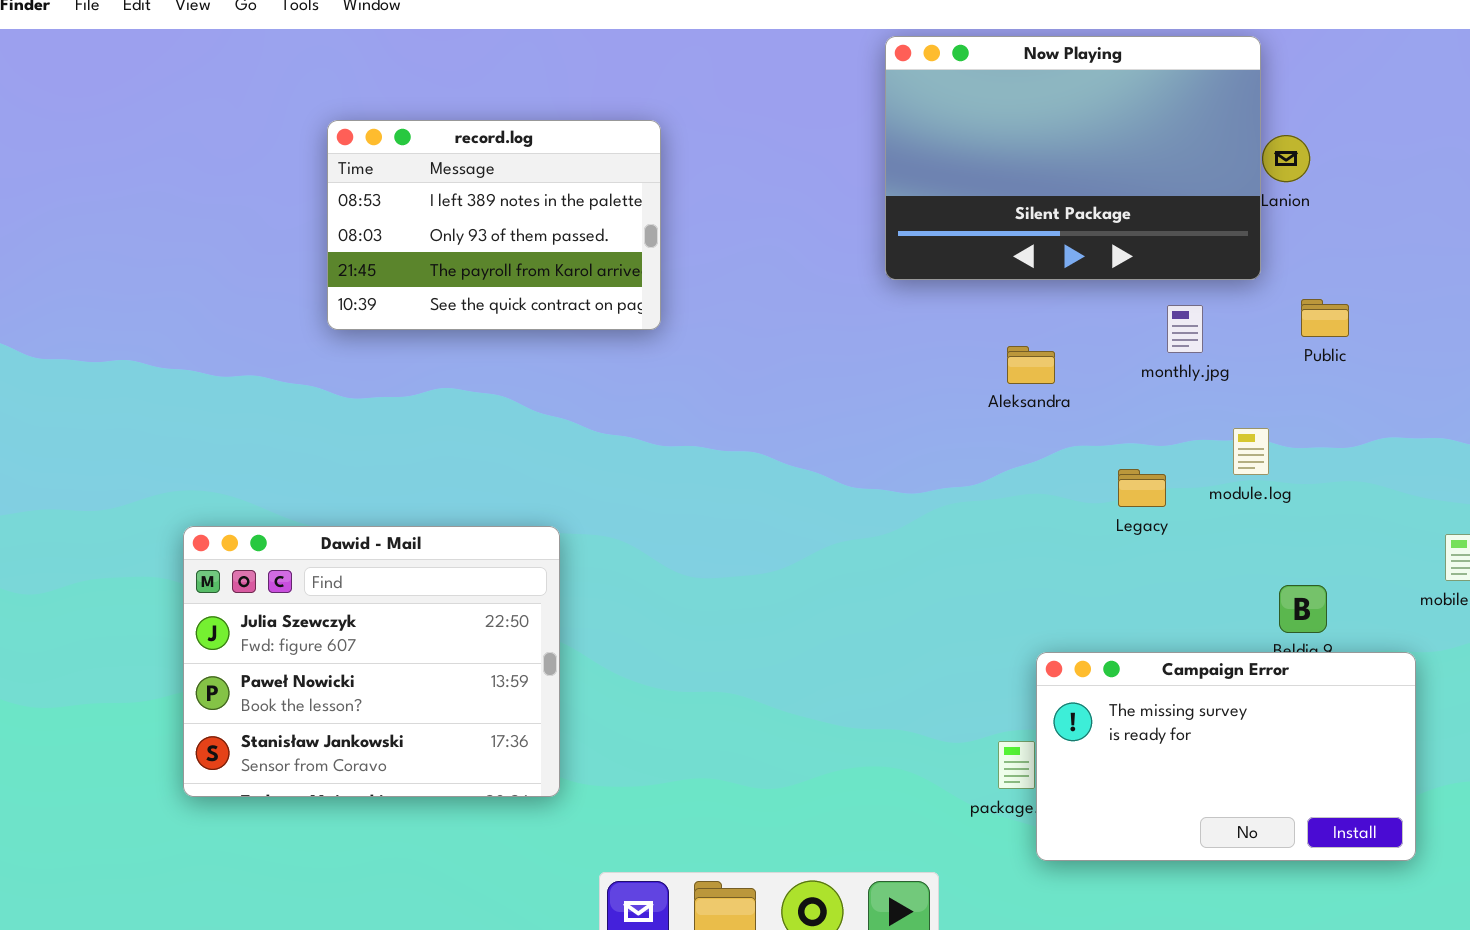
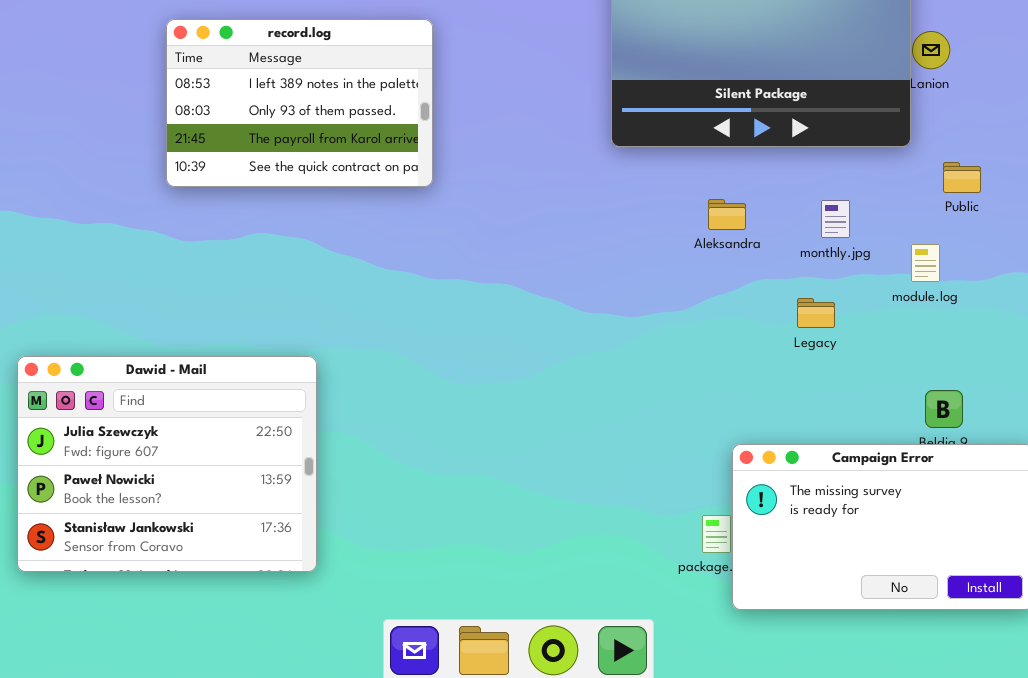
monthly.jpg: [1167,305,1203,353] -> [821,200,850,238], moved
module.log: [1233,428,1269,475] -> [911,244,940,282], moved
Dawid - Mail: [183,526,560,797] -> [17,356,317,572], moved

